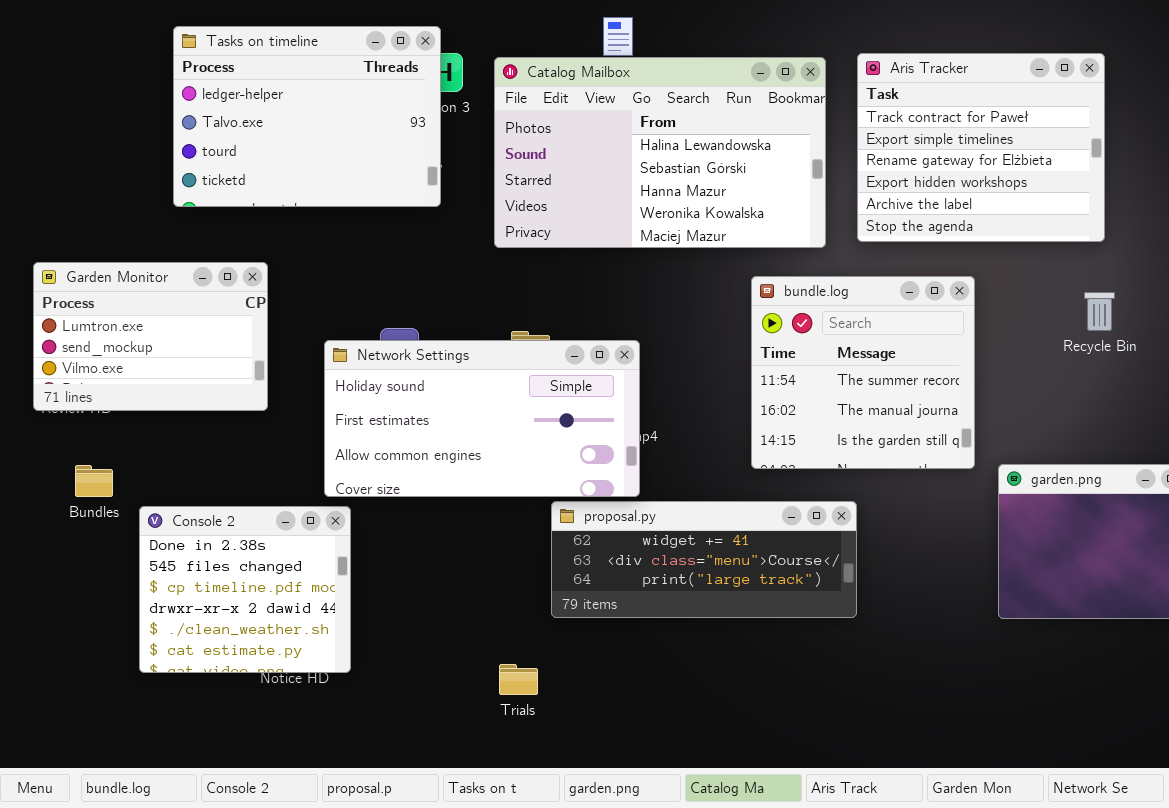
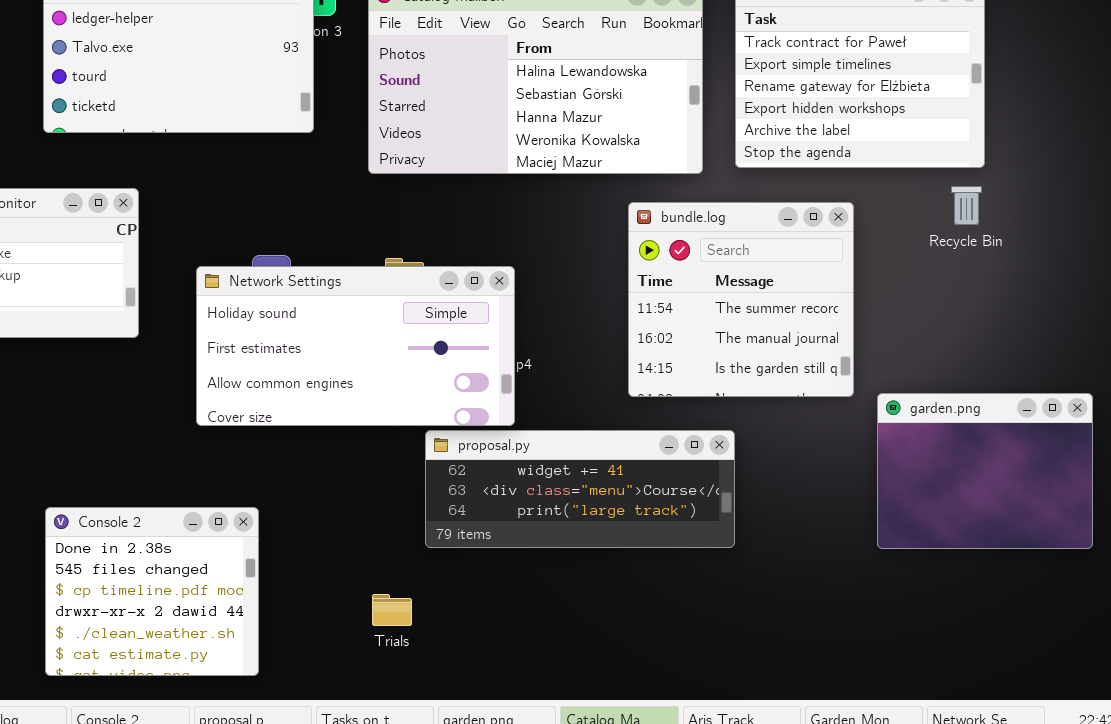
Recycle Bin: [1084,292,1115,331] -> [951,186,982,225], moved
Console 2: [139,506,351,673] -> [45,507,259,676], moved

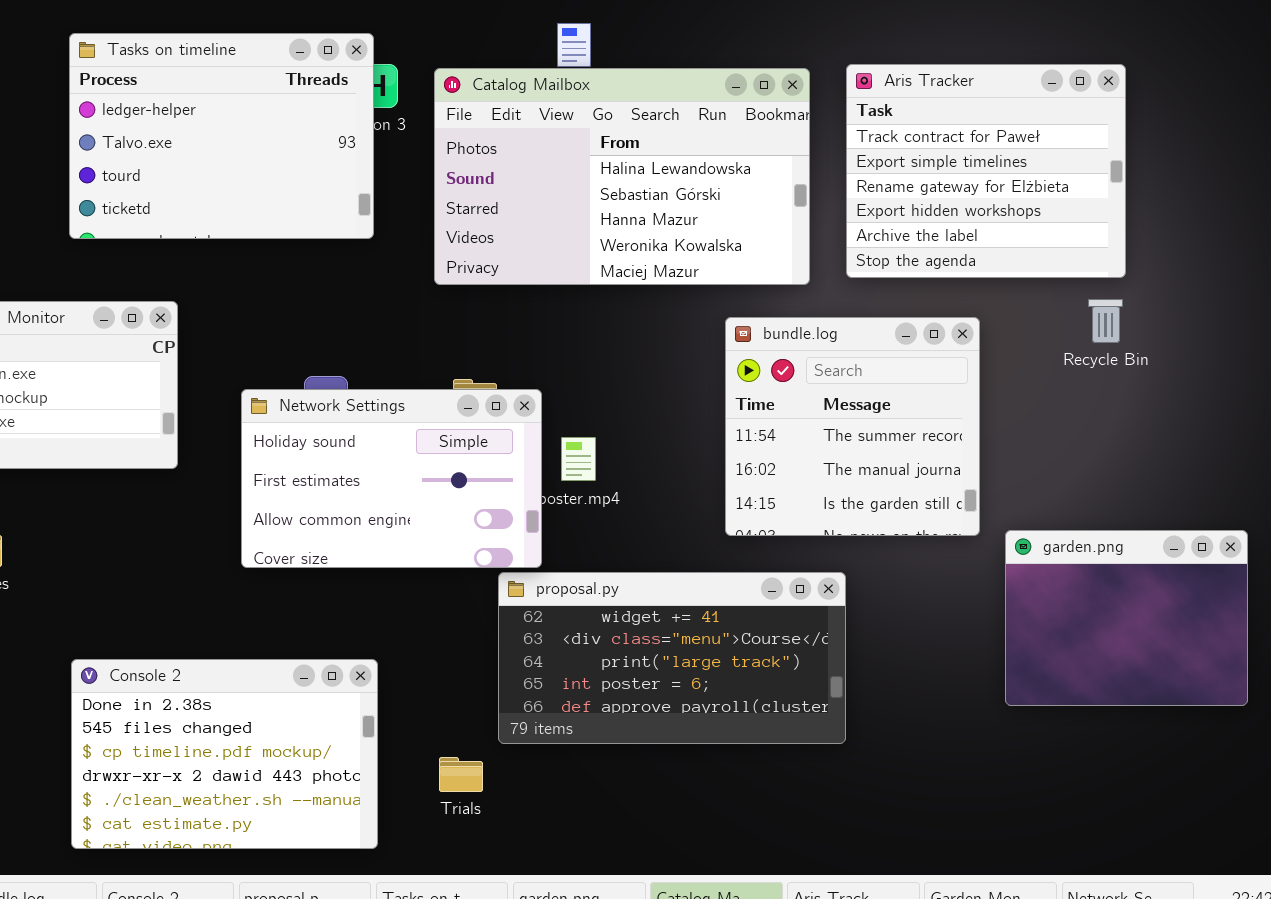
Network Settings: [196,266,515,426] -> [241,389,542,568], resized
proposal.py: [425,430,735,548] -> [498,572,846,744], resized
Console 2: [45,507,259,676] -> [71,659,378,849], resized

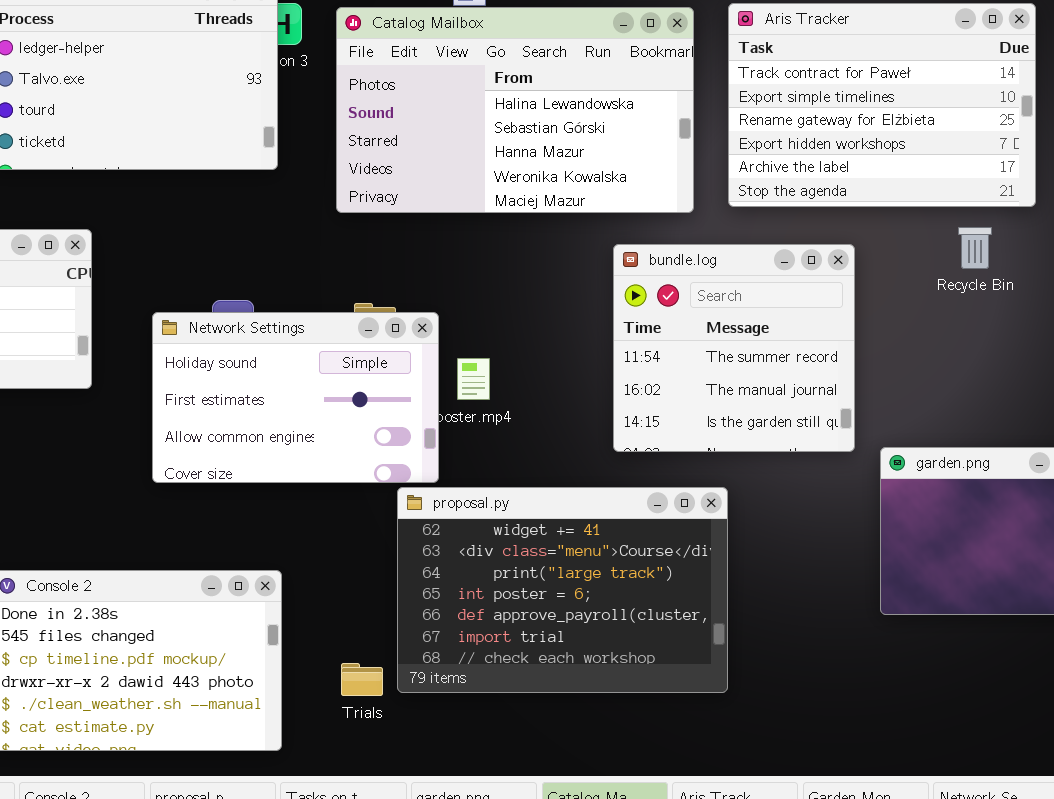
Aris Tracker: [846,64,1126,278] -> [728,3,1036,207], resized
proposal.py: [498,572,846,744] -> [397,487,728,693], resized

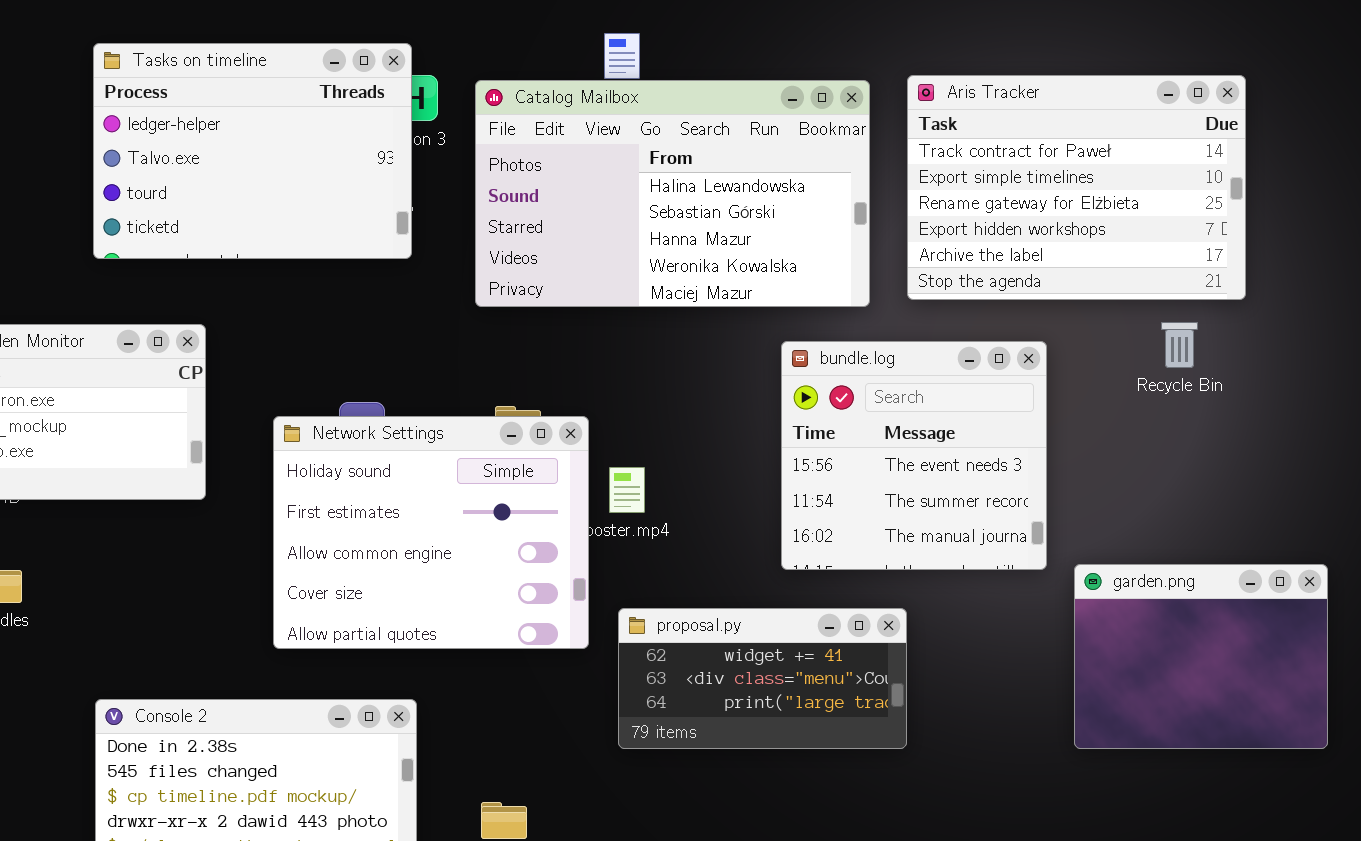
bundle.log: [613,244,855,452] -> [781,341,1047,570], scrolled up 1 row
Network Settings: [152,312,439,483] -> [273,416,589,649], resized
proposal.py: [397,487,728,693] -> [618,608,907,749], resized

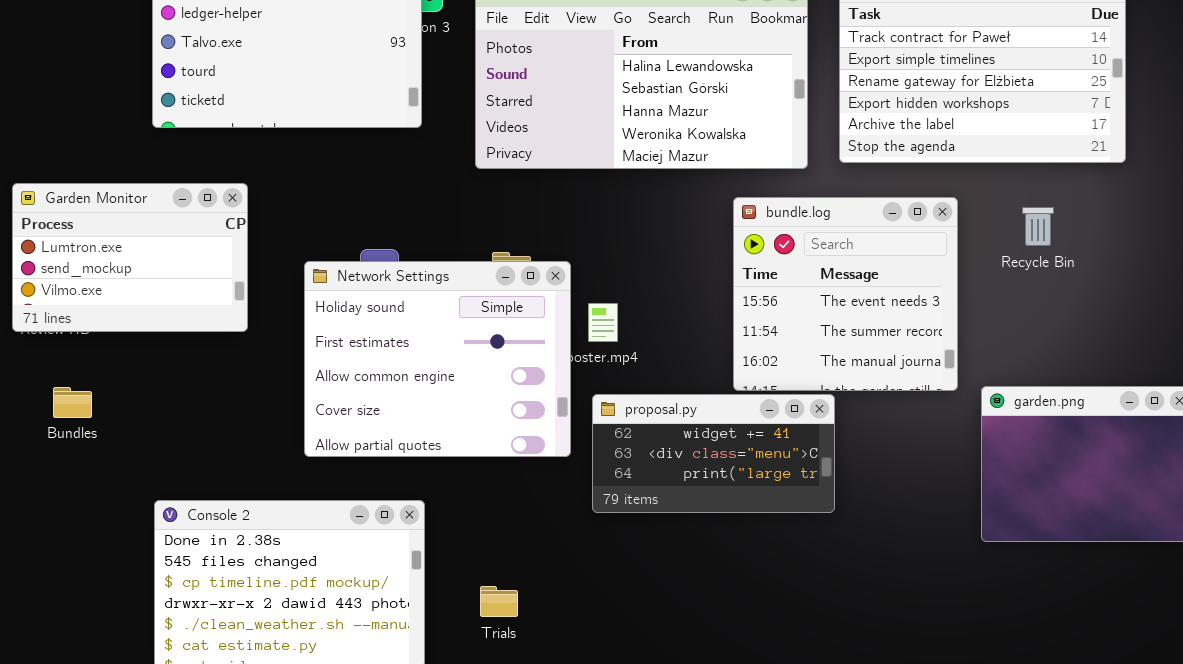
Recycle Bin: [1161,322,1198,368] -> [1022,207,1054,246], moved
proposal.py: [618,608,907,749] -> [592,394,835,513], moved

